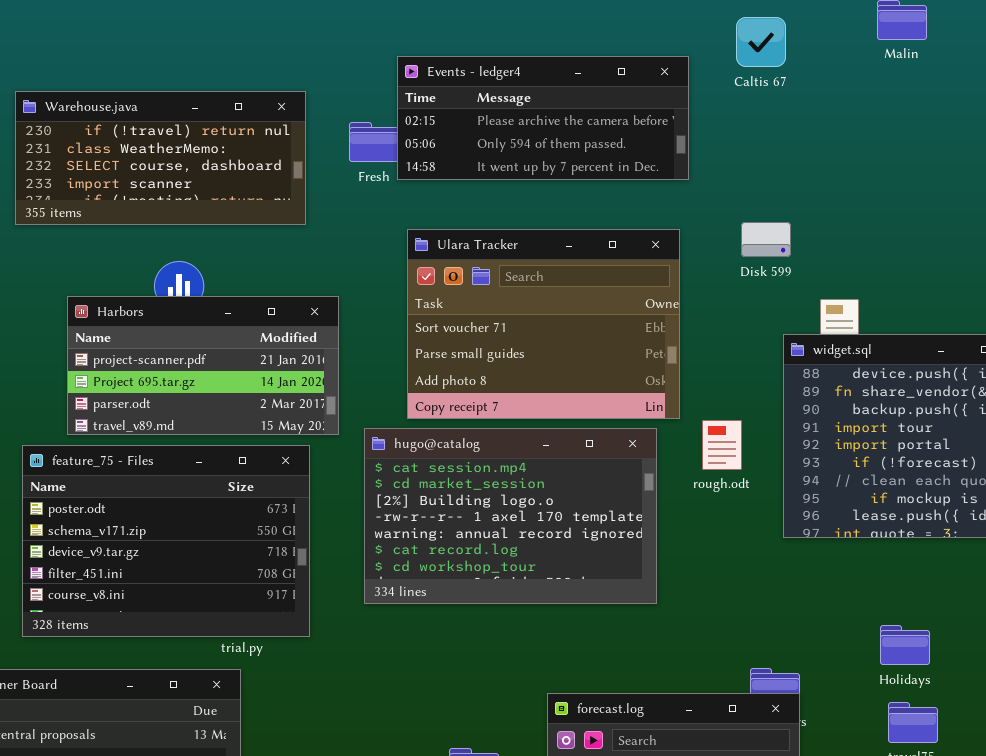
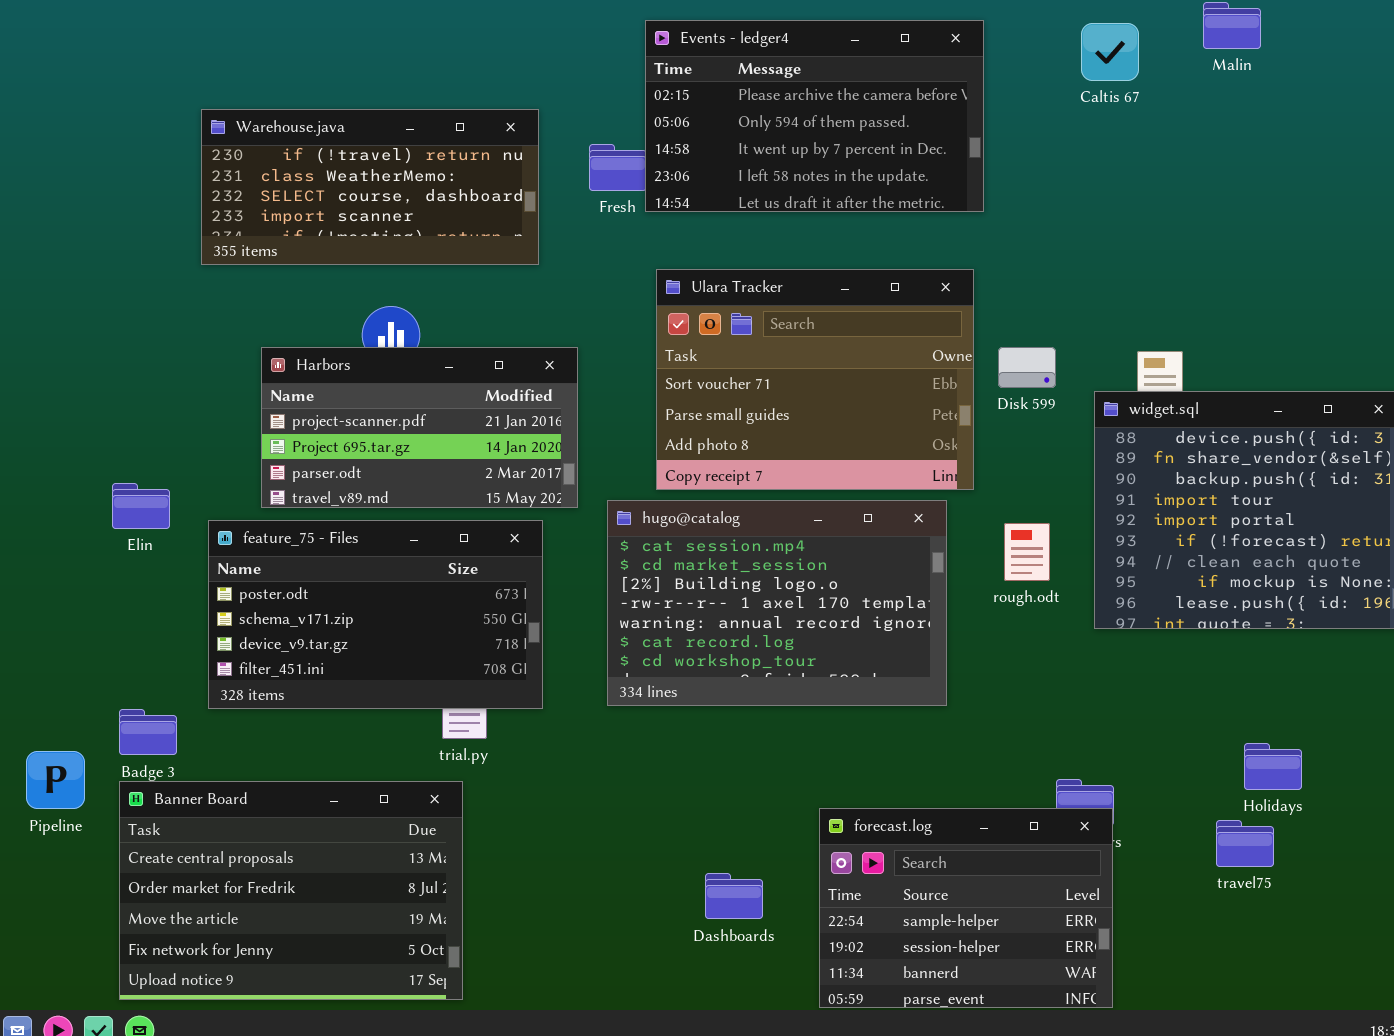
Caltis 67: [736,17,786,67] -> [1081,23,1139,81], moved
Events - ledger4: [397,56,689,180] -> [645,20,984,212], resized
Disk 599: [741,222,791,257] -> [998,347,1056,388], moved
rough.odt: [702,420,742,470] -> [1004,523,1050,581], moved
feature_75 - Files: [22,445,310,637] -> [208,520,543,709], resized
Holidays: [880,625,930,665] -> [1244,743,1302,790], moved

